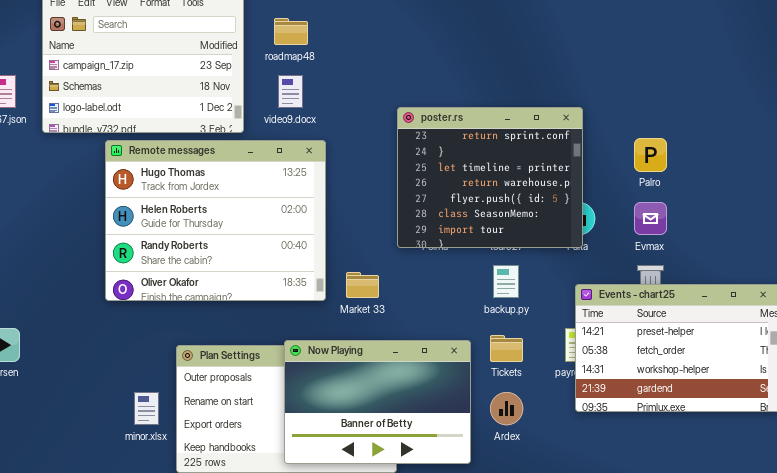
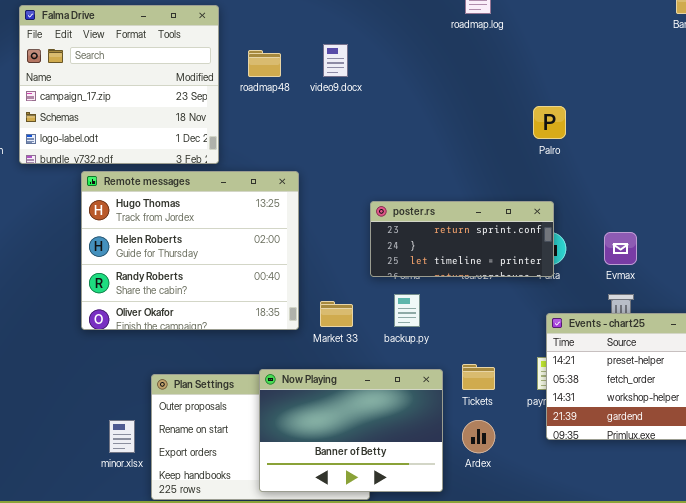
video9.docx: [278,75,303,108] -> [323,44,348,77], moved
poster.rs: [397,107,583,248] -> [370,201,554,277], resized
Palro: [634,138,667,172] -> [533,106,566,139], moved
backup.py: [493,265,519,298] -> [394,294,420,327], moved

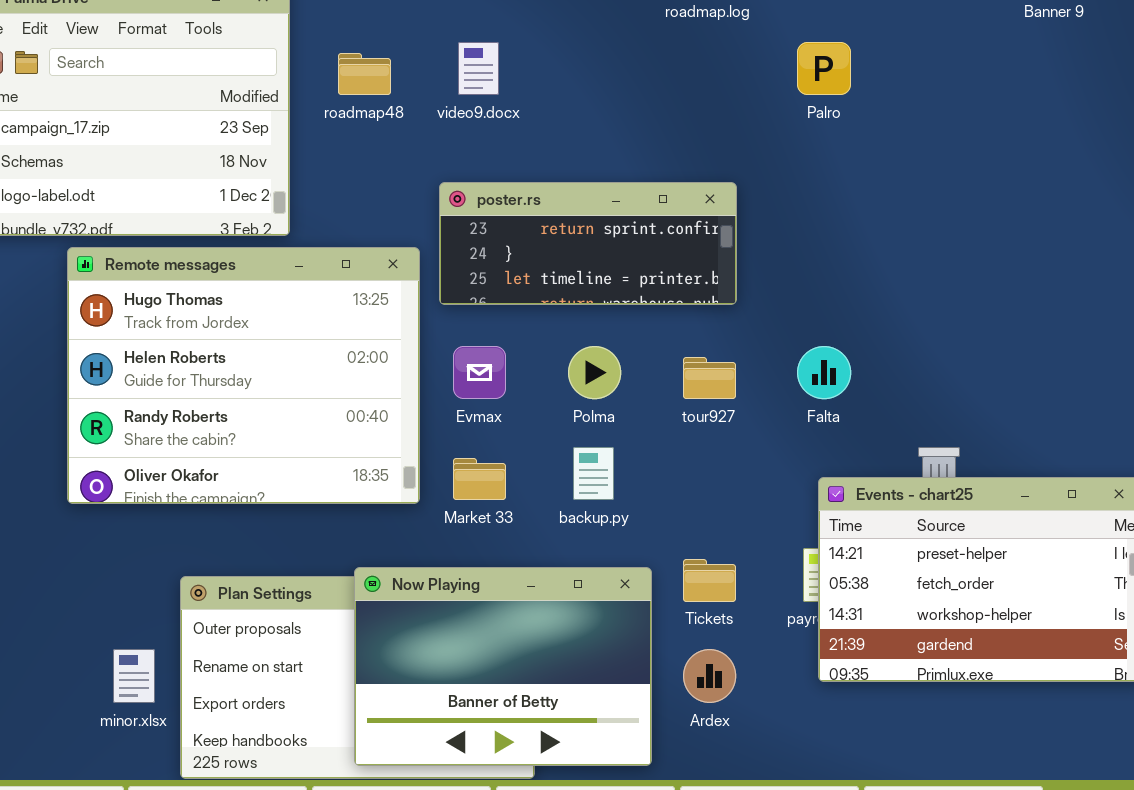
Palro: [533,106,566,139] -> [797,42,851,95], moved
poster.rs: [370,201,554,277] -> [439,182,737,305], moved
Evmax: [604,232,637,265] -> [453,346,506,399], moved

